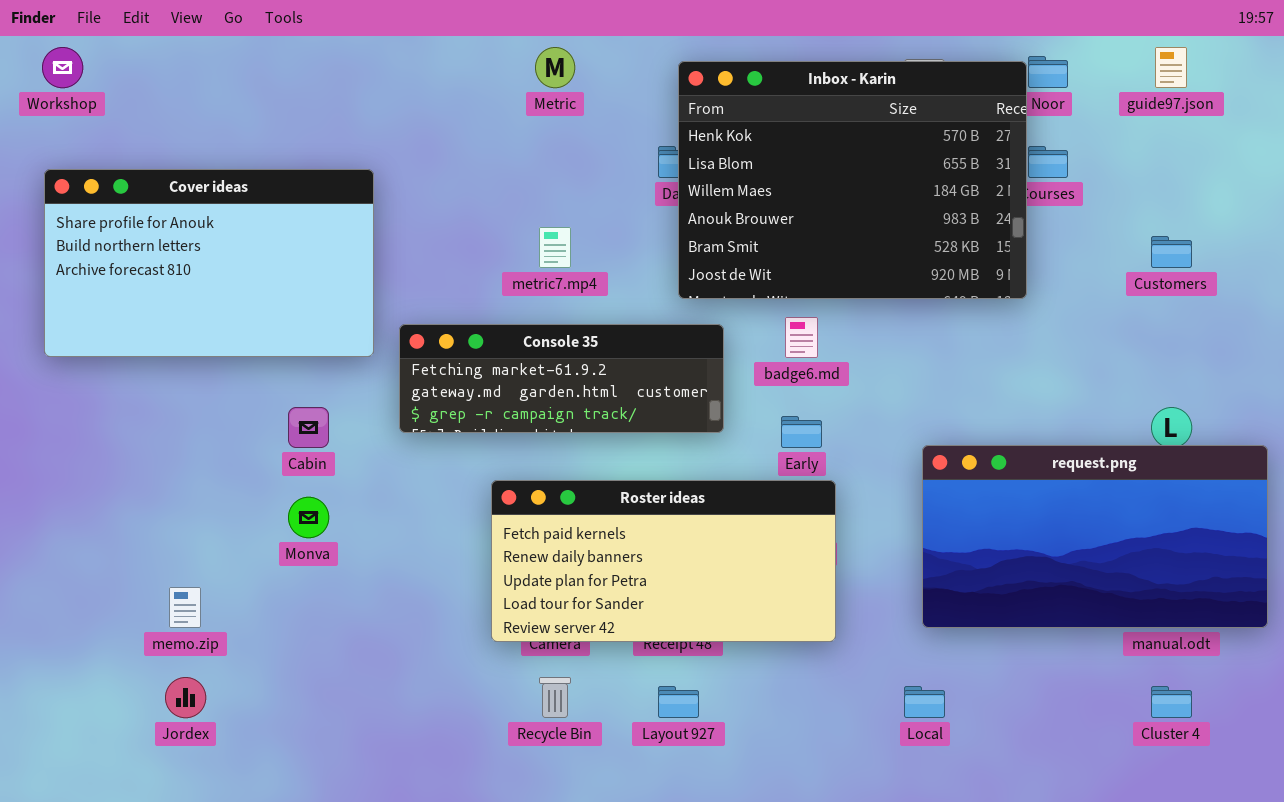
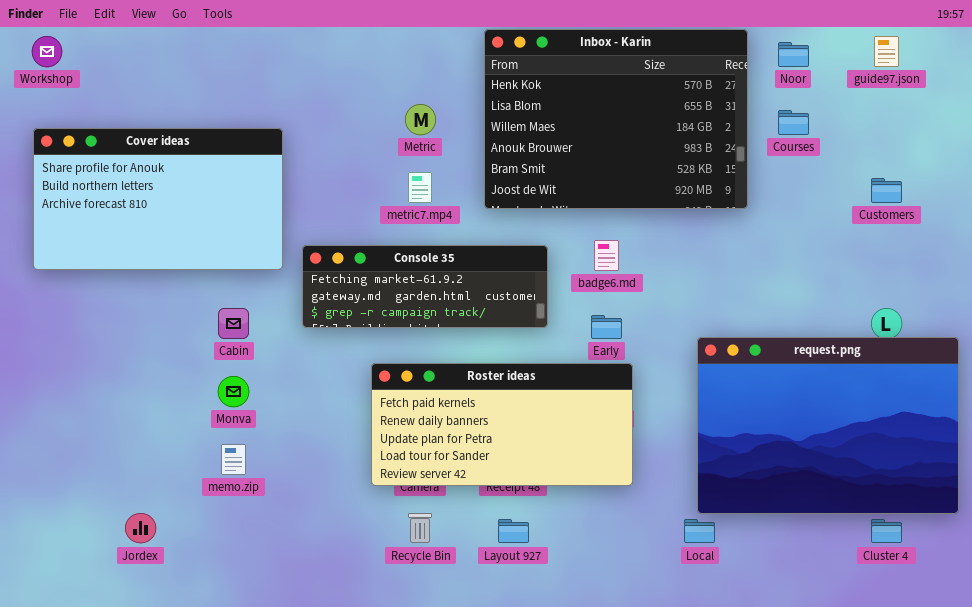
Metric: [535,47,575,88] -> [405,104,436,135], moved
Inbox - Karin: [678,61,1027,299] -> [484,29,748,209], moved
request.png: [922,445,1268,628] -> [697,337,959,514], resized
memo.zip: [169,587,201,628] -> [221,444,246,475], moved

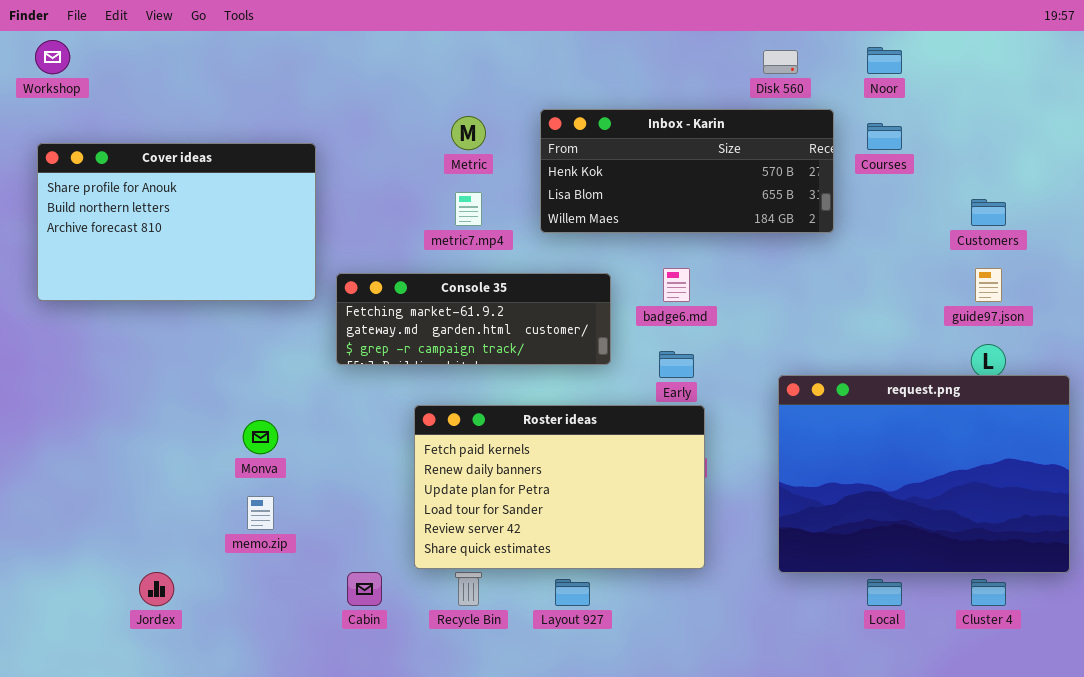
Inbox - Karin: [484,29,748,209] -> [540,109,834,233], resized
guide97.json: [874,36,899,67] -> [975,268,1002,302], moved
Cabin: [218,308,249,339] -> [347,572,382,606], moved
Roster ideas: [371,363,633,486] -> [414,405,705,569], resized
Local: [684,519,715,543] -> [867,579,902,606], moved

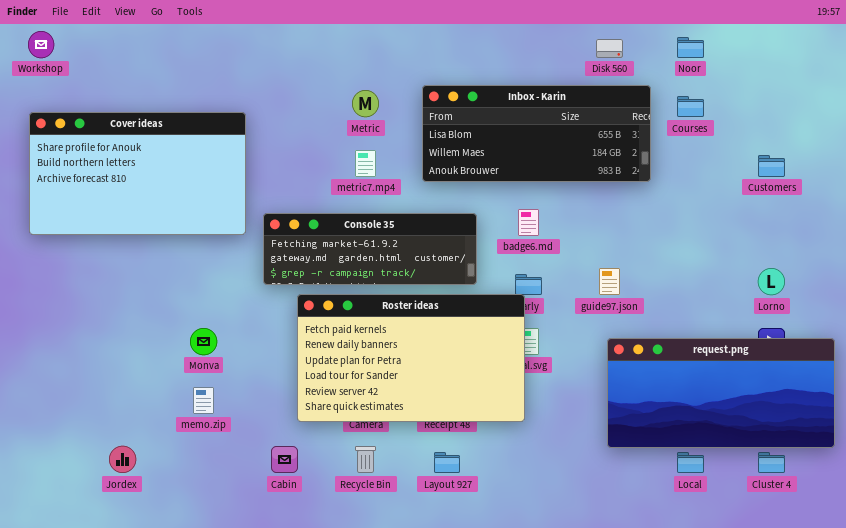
Inbox - Karin: [540,109,834,233] -> [422,85,651,182], scrolled down 1 row
guide97.json: [975,268,1002,302] -> [599,268,620,295], moved
request.png: [778,375,1070,573] -> [607,338,835,448], resized
Roster ideas: [414,405,705,569] -> [297,294,525,422], moved

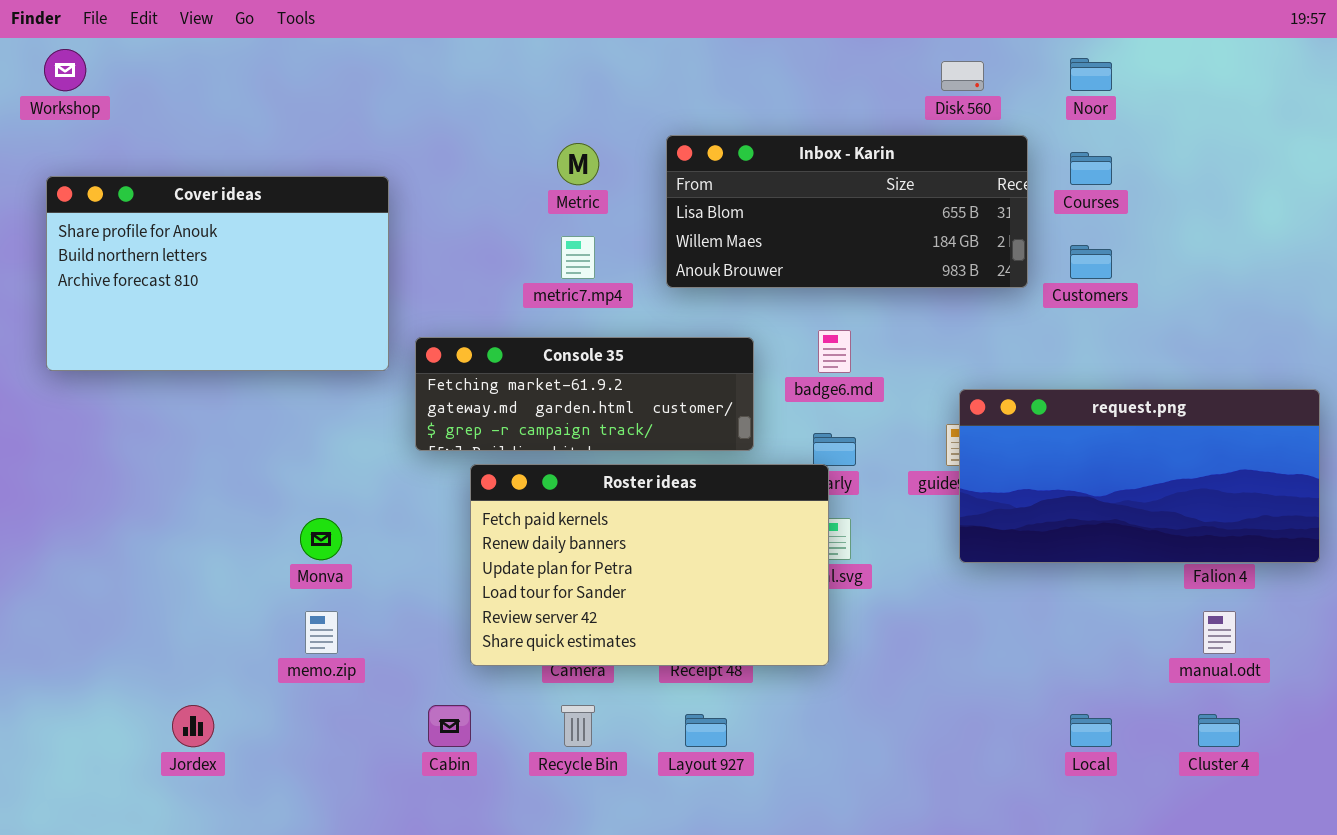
Customers: [758,155,785,177] -> [1070,245,1112,279], moved
request.png: [607,338,835,448] -> [959,389,1320,563], moved

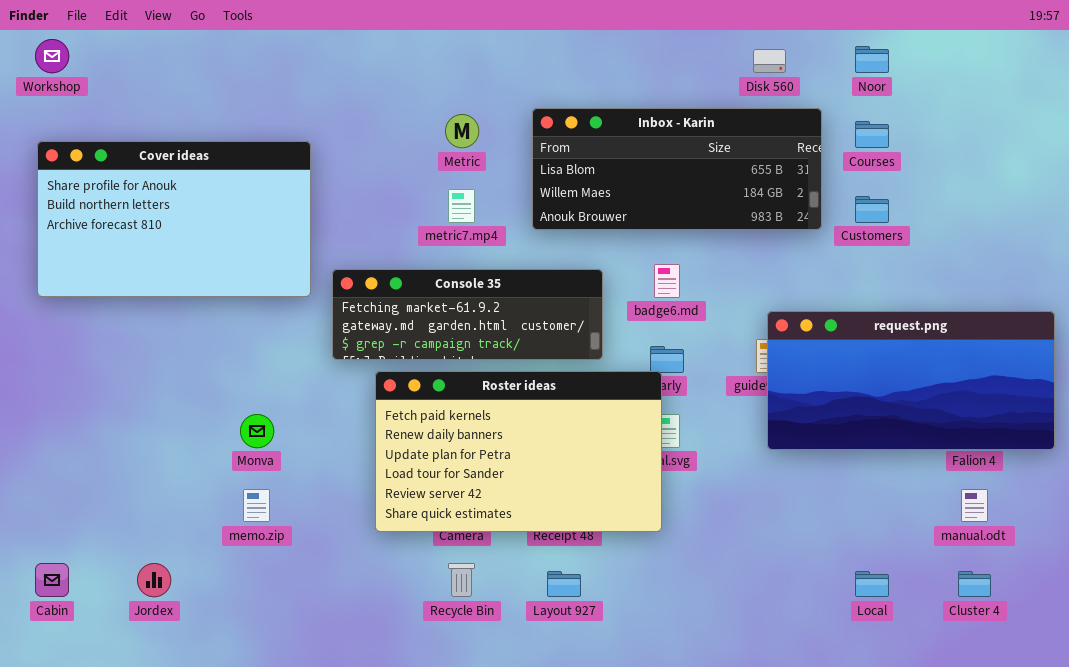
Cabin: [428,705,471,747] -> [35,563,69,597], moved

